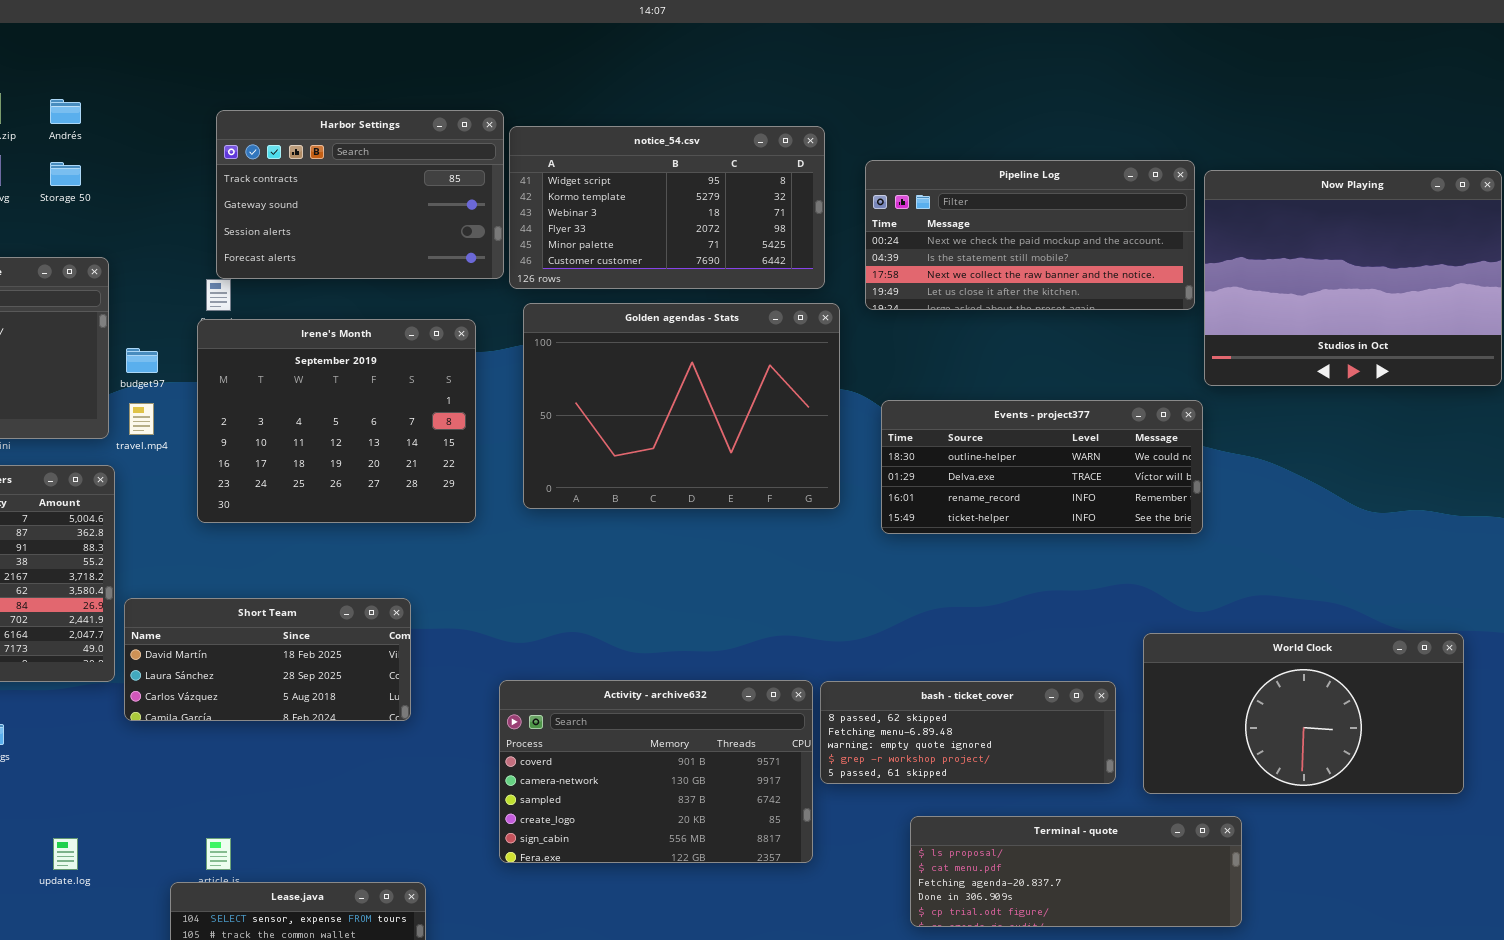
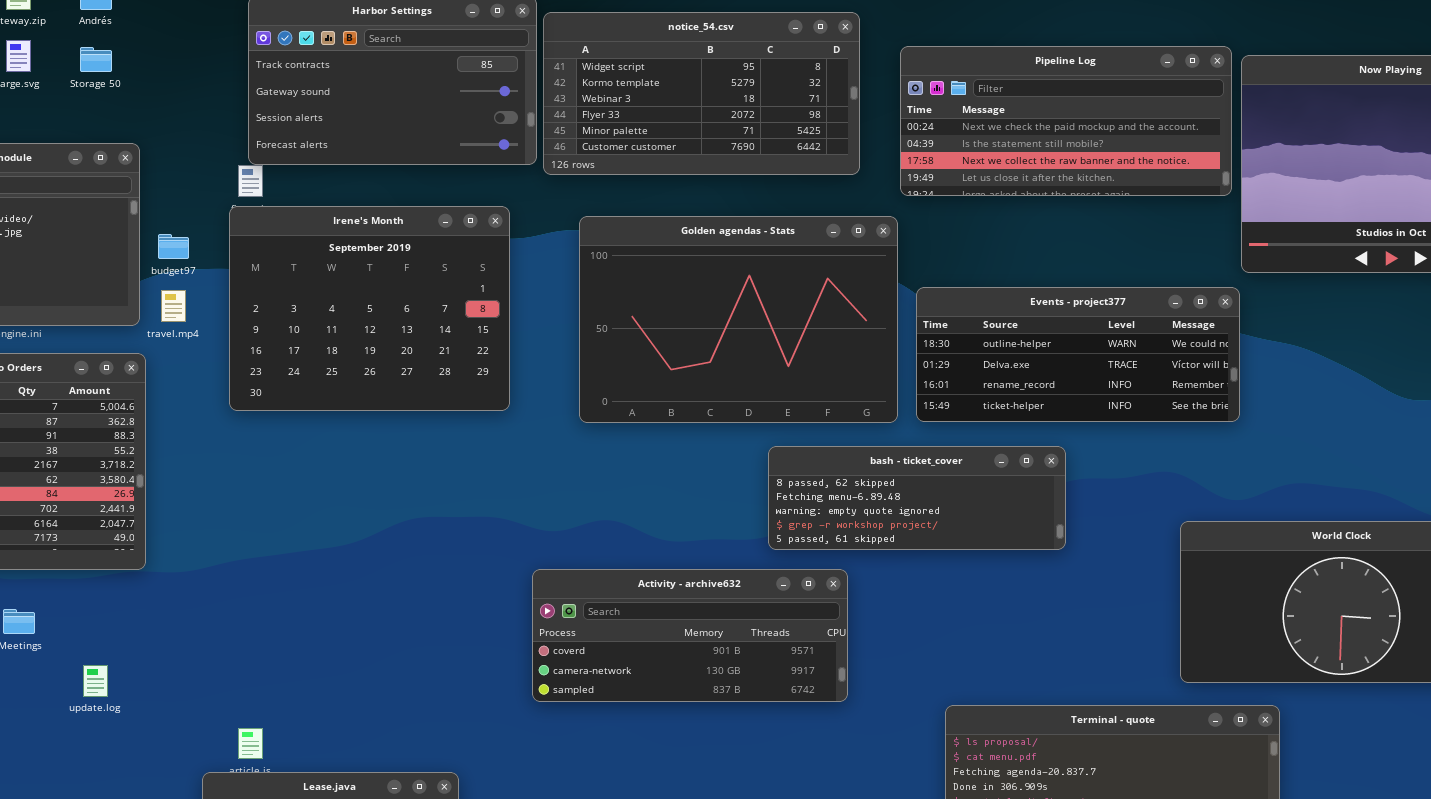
Golden agendas - Stats: [523,303,840,509] -> [579,216,898,423], moved
Short Team: [124,598,411,721] -> none, closed
Activity - archive632: [499,680,813,863] -> [532,569,848,702], resized
bash - ticket_cover: [820,681,1116,784] -> [768,446,1066,550], moved
update.log: [53,838,78,870] -> [83,665,108,697], moved

